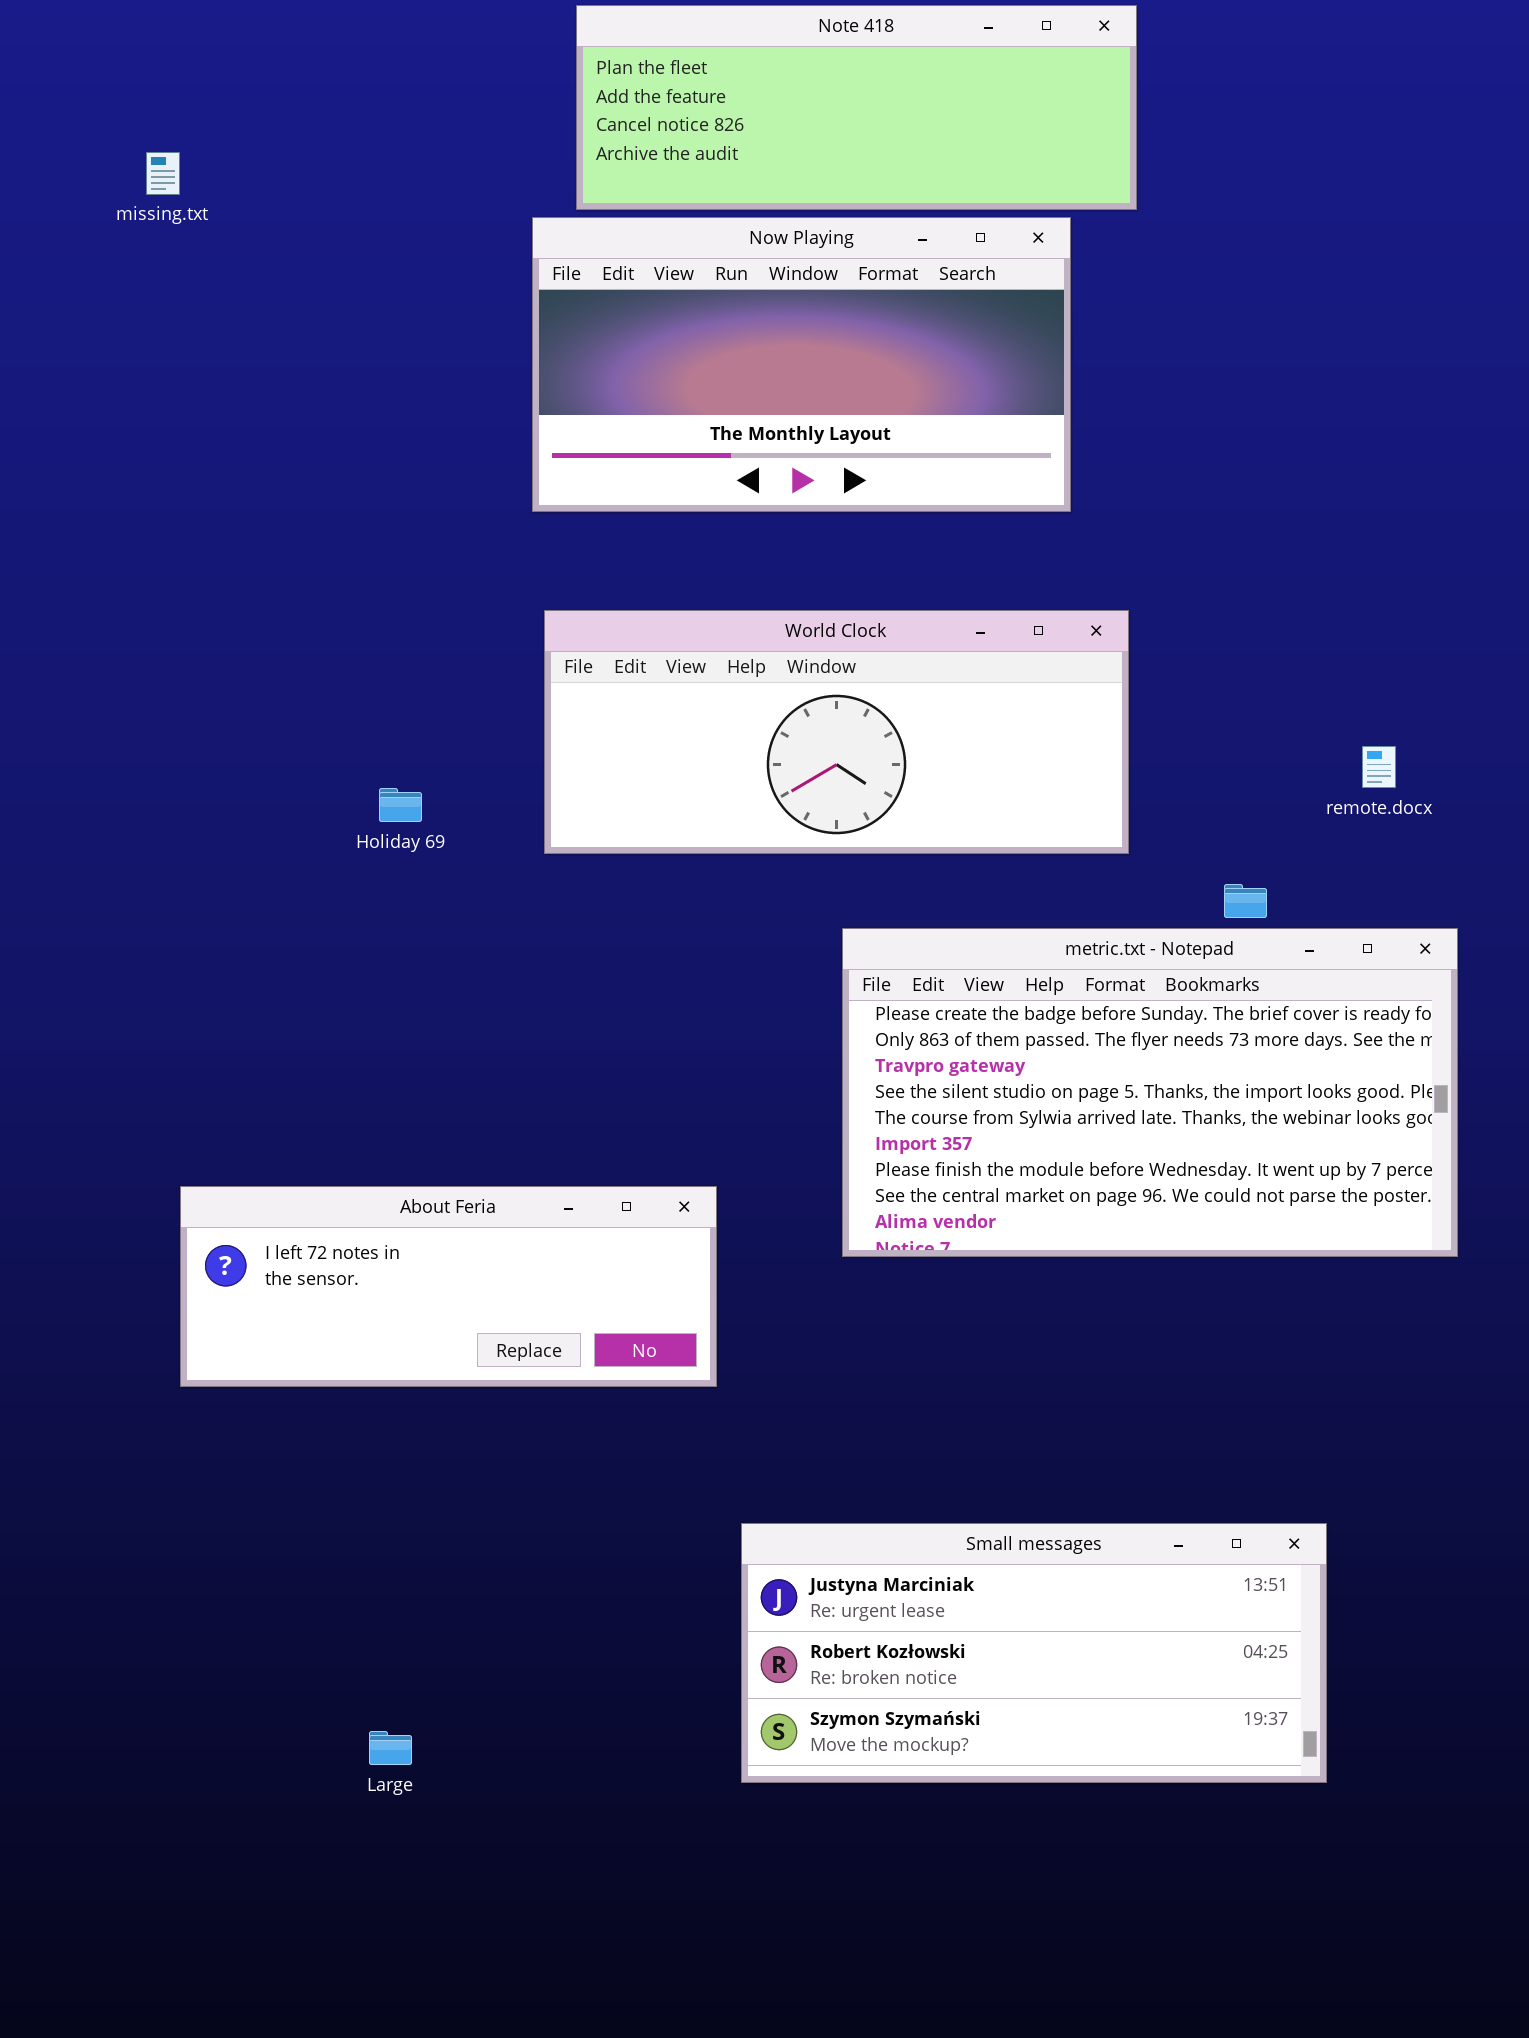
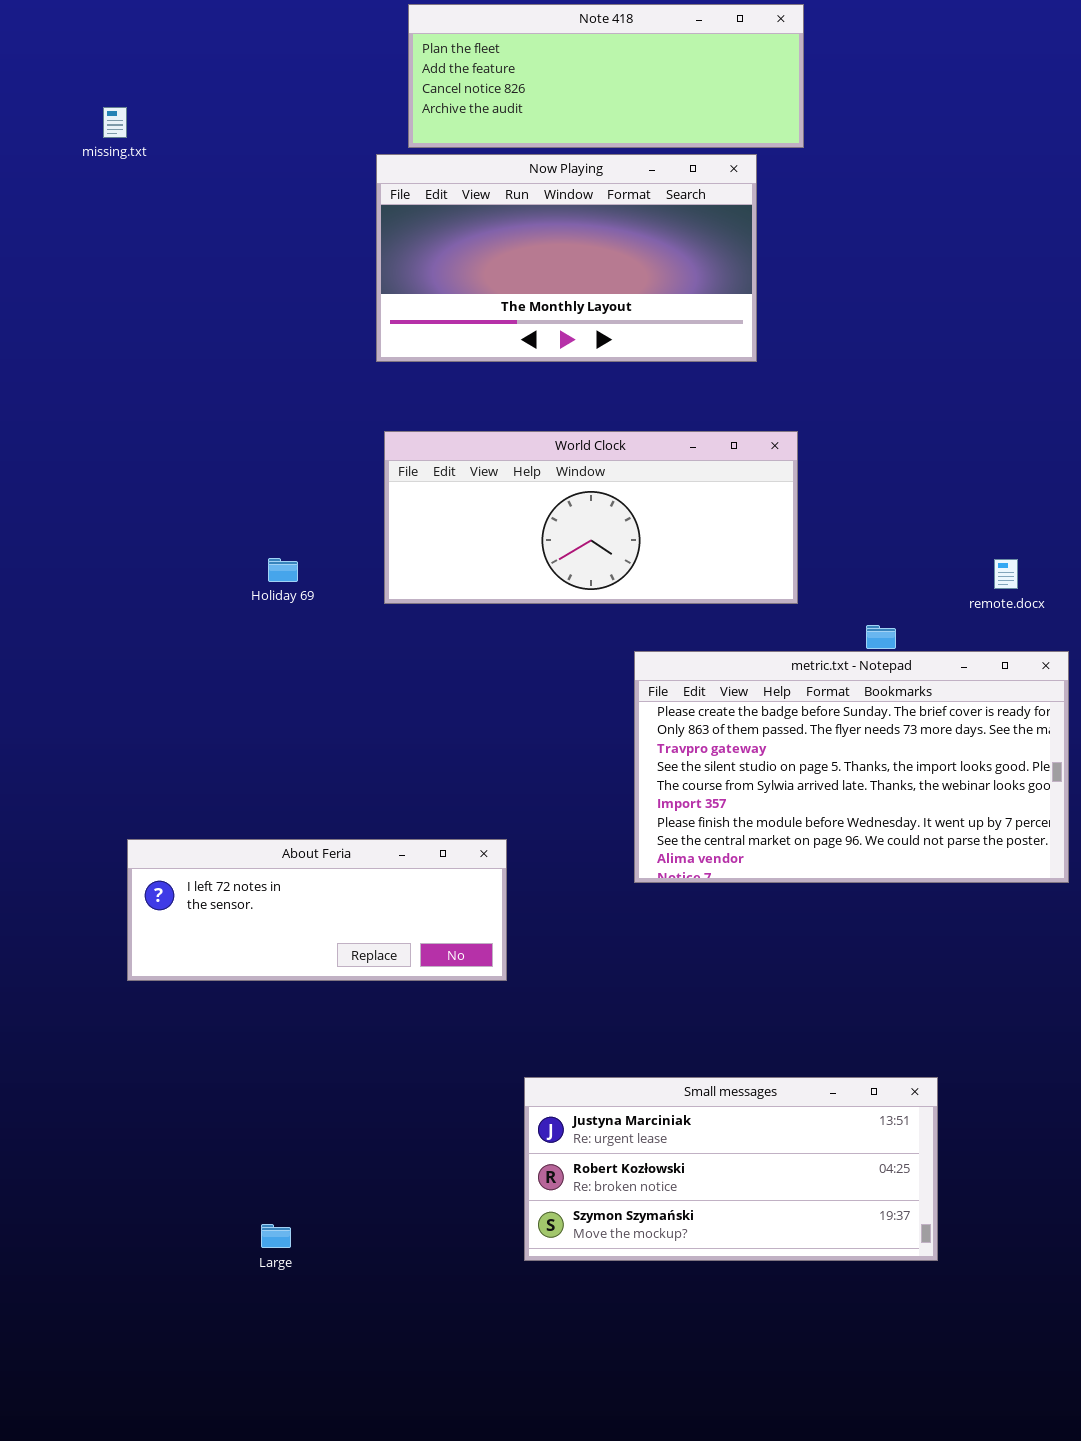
remote.docx: [1362,746,1396,788] -> [994,559,1018,589], moved
metric.txt - Notepad: [842,928,1458,1257] -> [634,651,1069,883], moved

